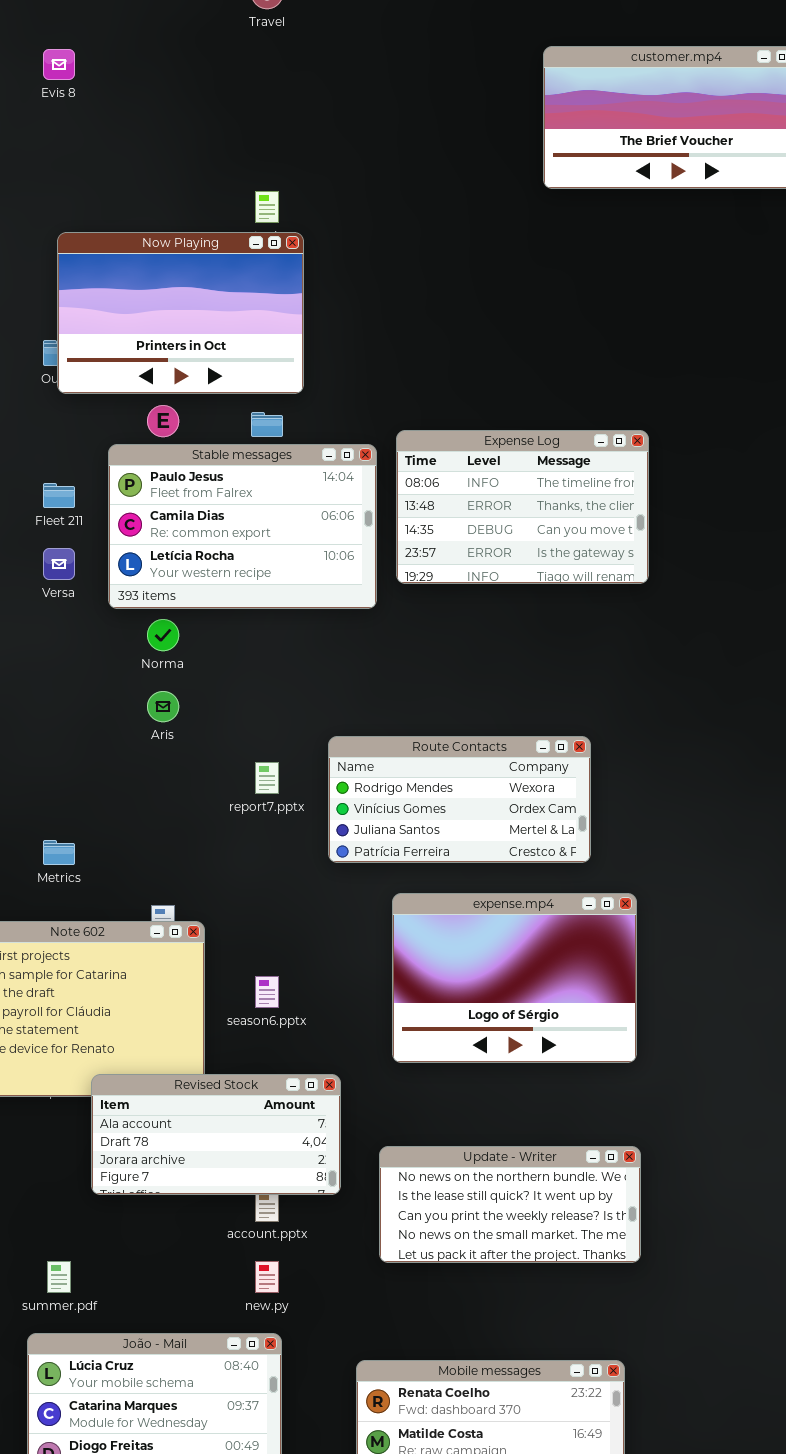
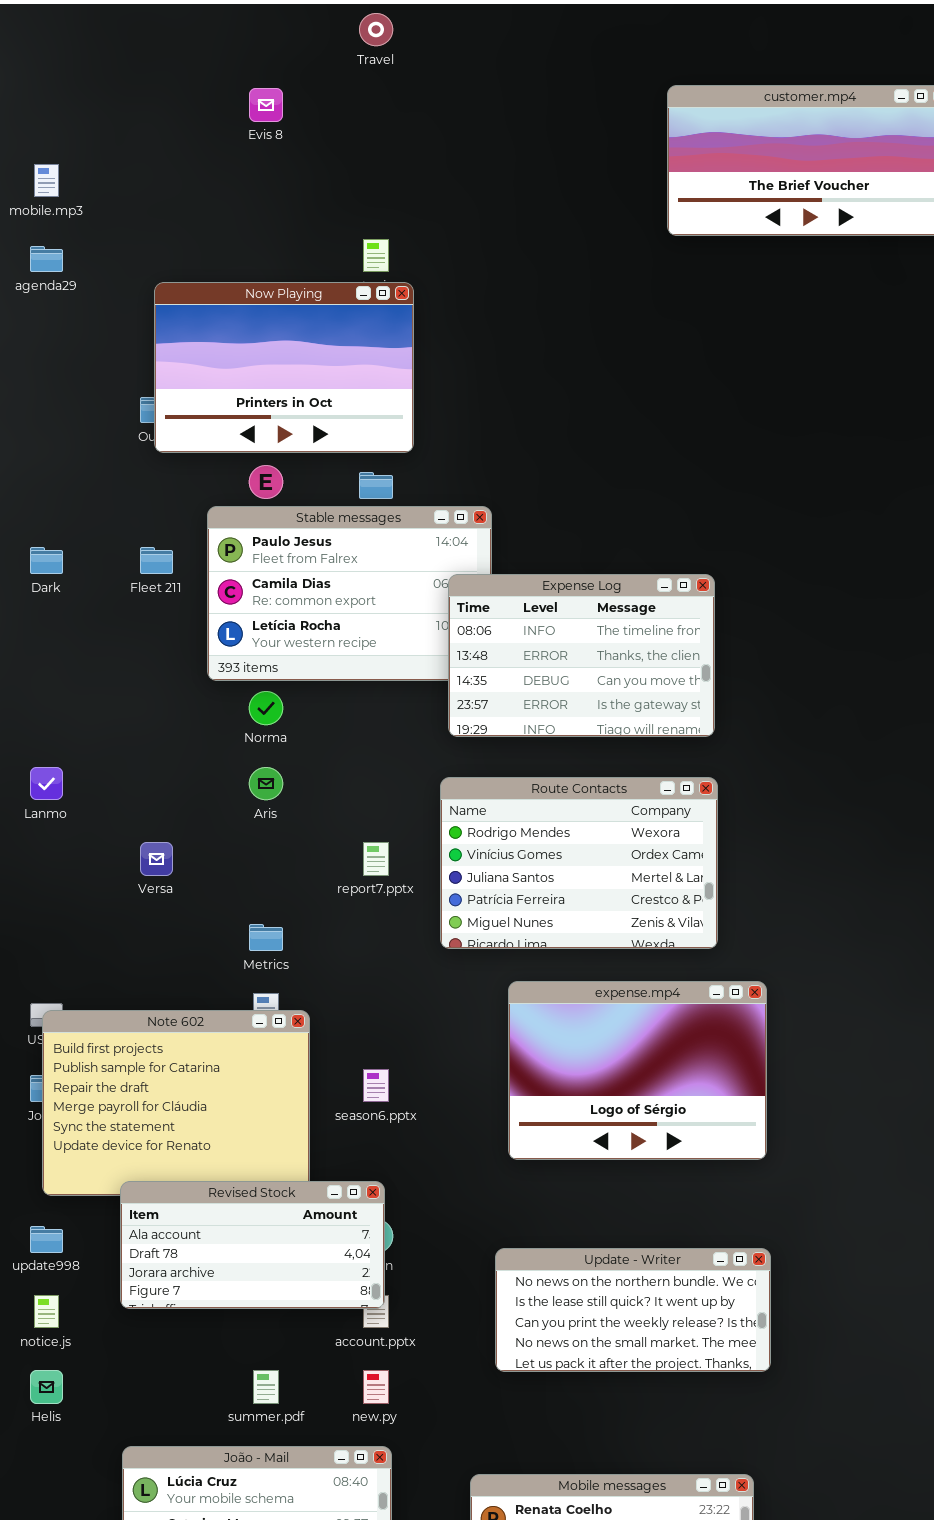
Evis 8: [43,49,75,80] -> [249,88,283,122], moved
Expense Log: [396,430,649,584] -> [448,574,715,737], moved
Versa: [43,548,75,580] -> [140,842,173,876], moved
Route Contacts: [328,736,591,863] -> [440,777,718,949], resized
Metrics: [43,840,75,865] -> [249,924,283,951], moved
Revised Stock: [91,1074,341,1195] -> [120,1181,385,1309], moved
summer.pdf: [47,1261,71,1293] -> [253,1370,279,1404], moved

